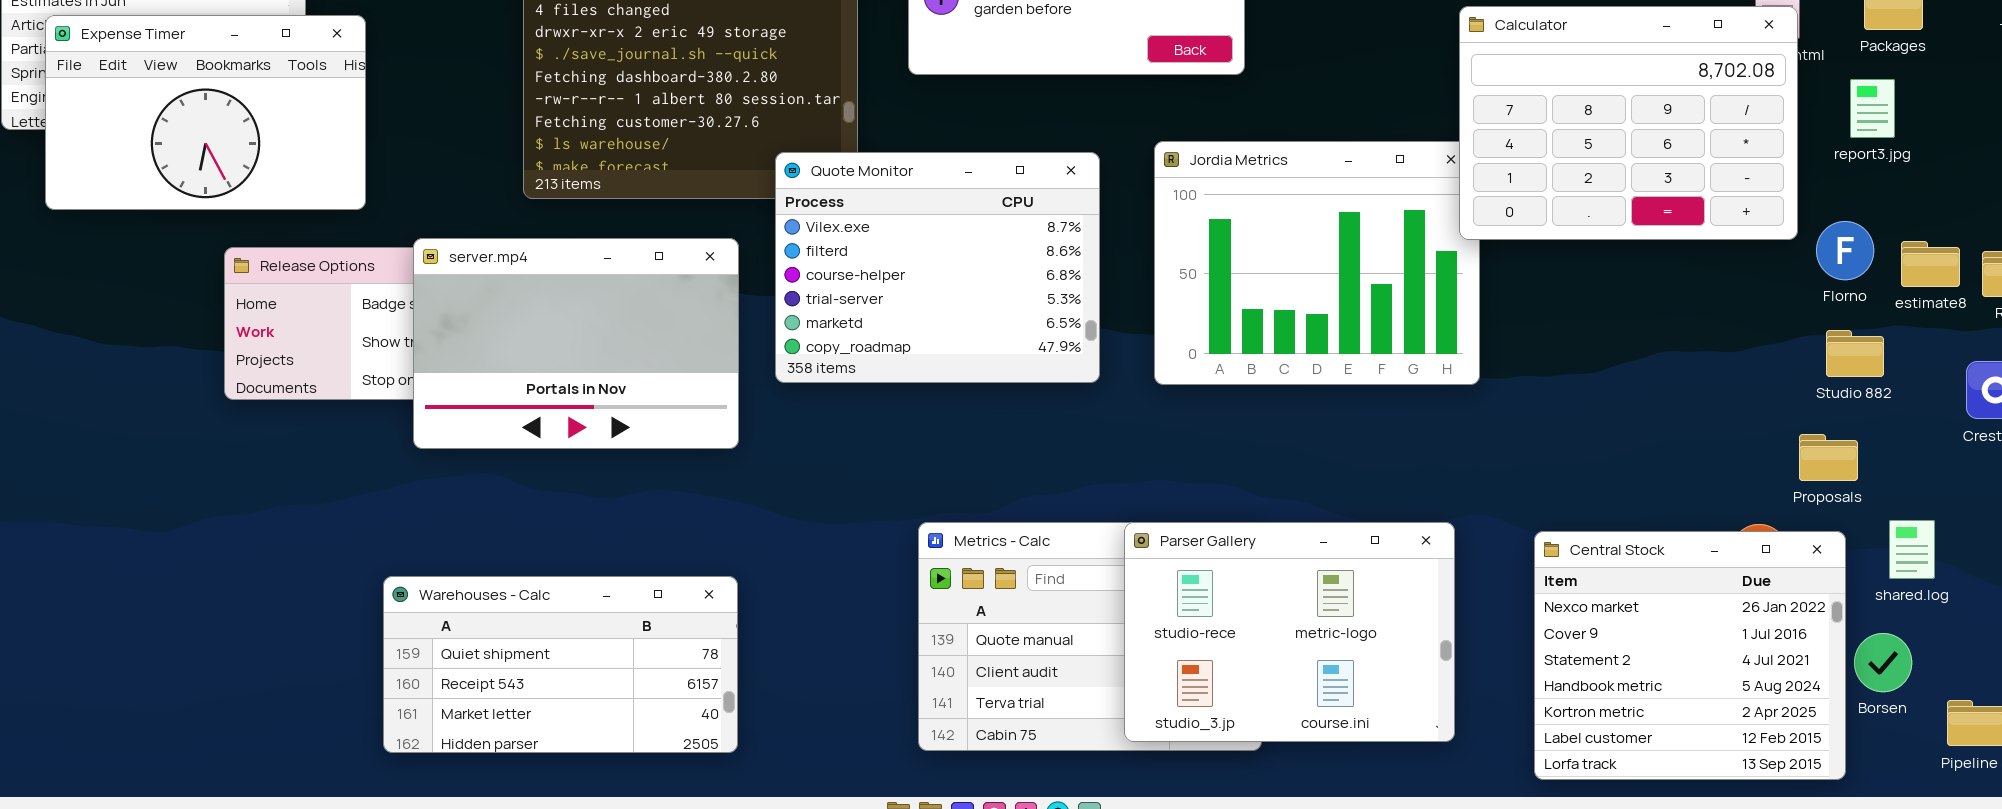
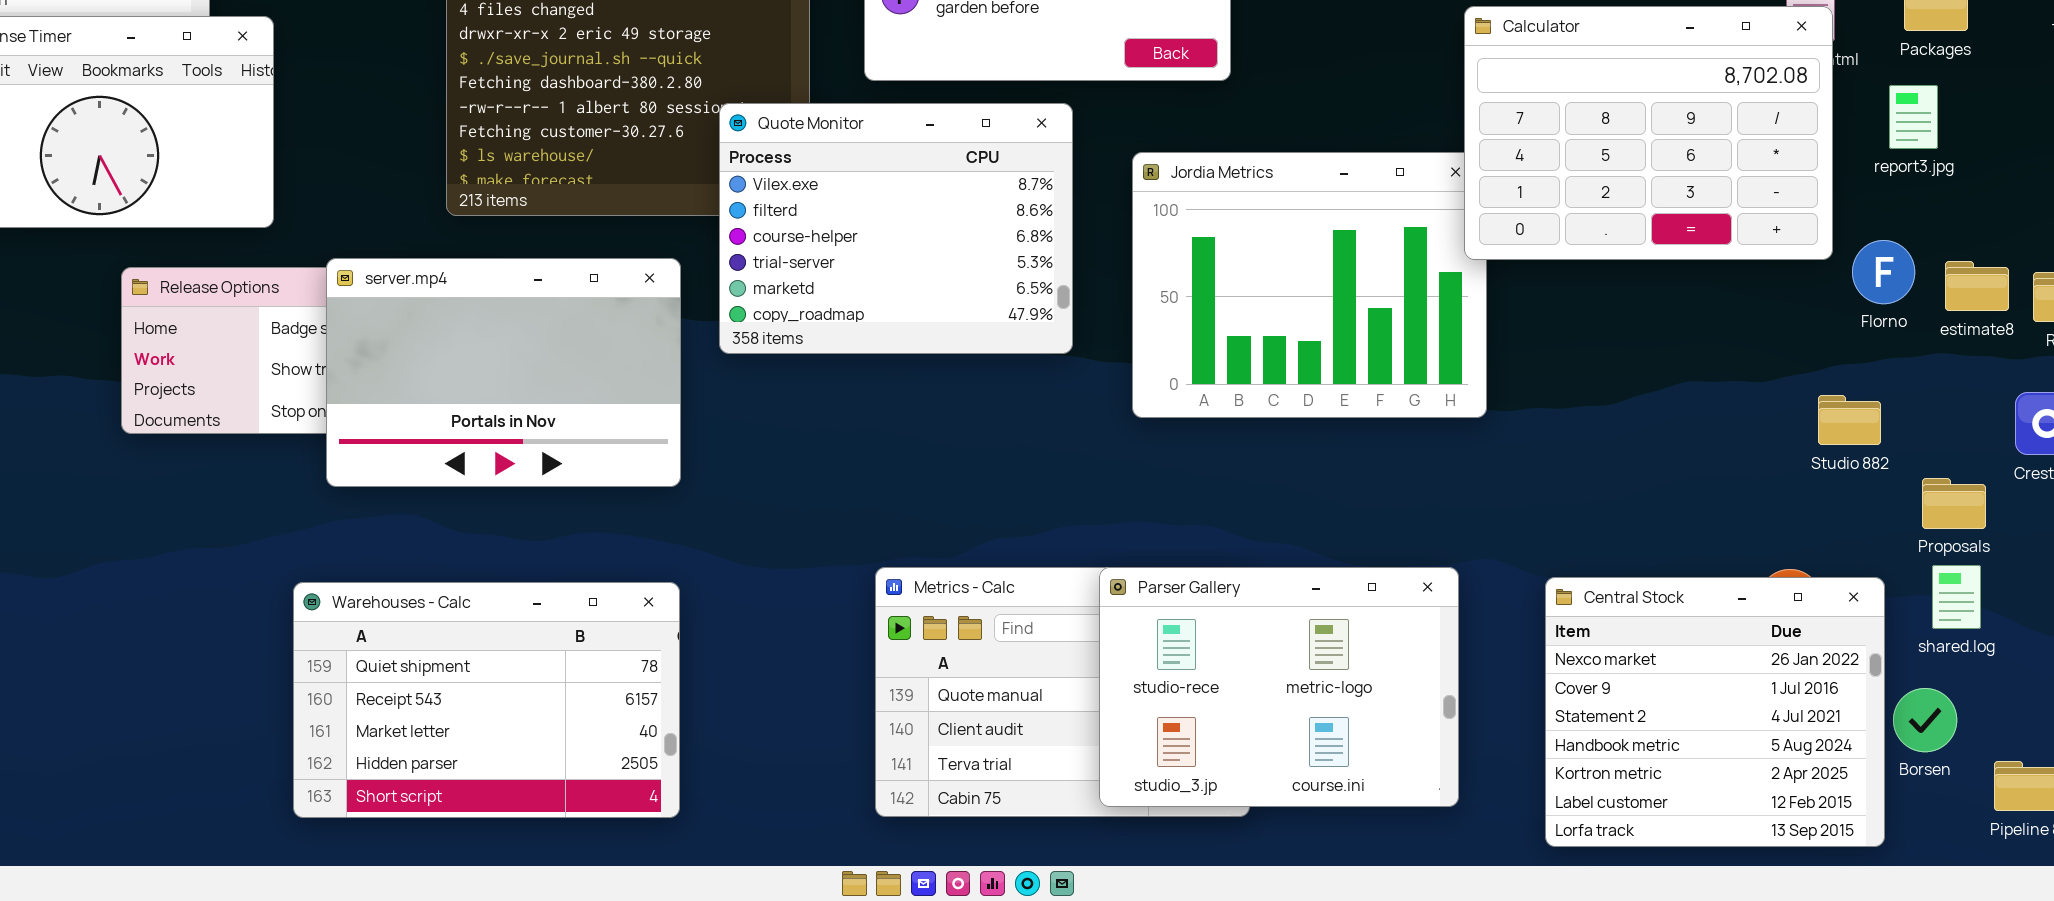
Quote Monitor: [775,152,1100,383] -> [719,103,1073,354], moved
Studio 882: [1826,330,1884,377] -> [1818,395,1881,445], moved
Proposals: [1799,434,1858,481] -> [1922,478,1986,529], moved
Warehouses - Calc: [383,576,738,753] -> [293,582,680,818], resized

